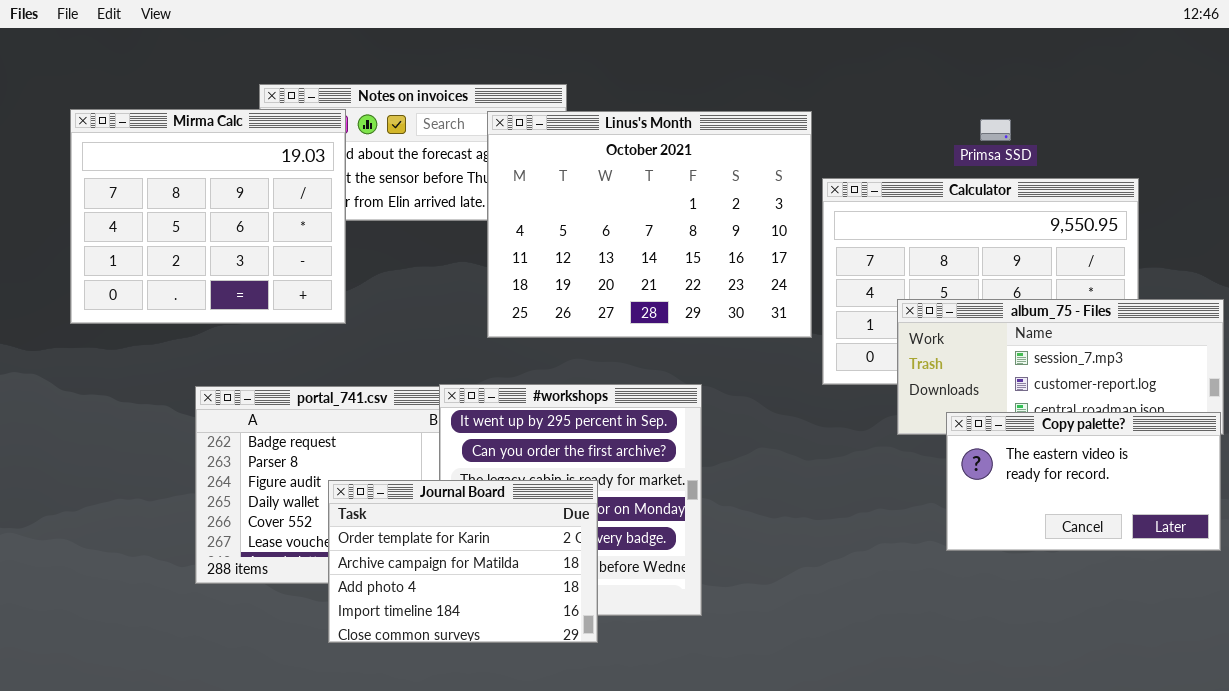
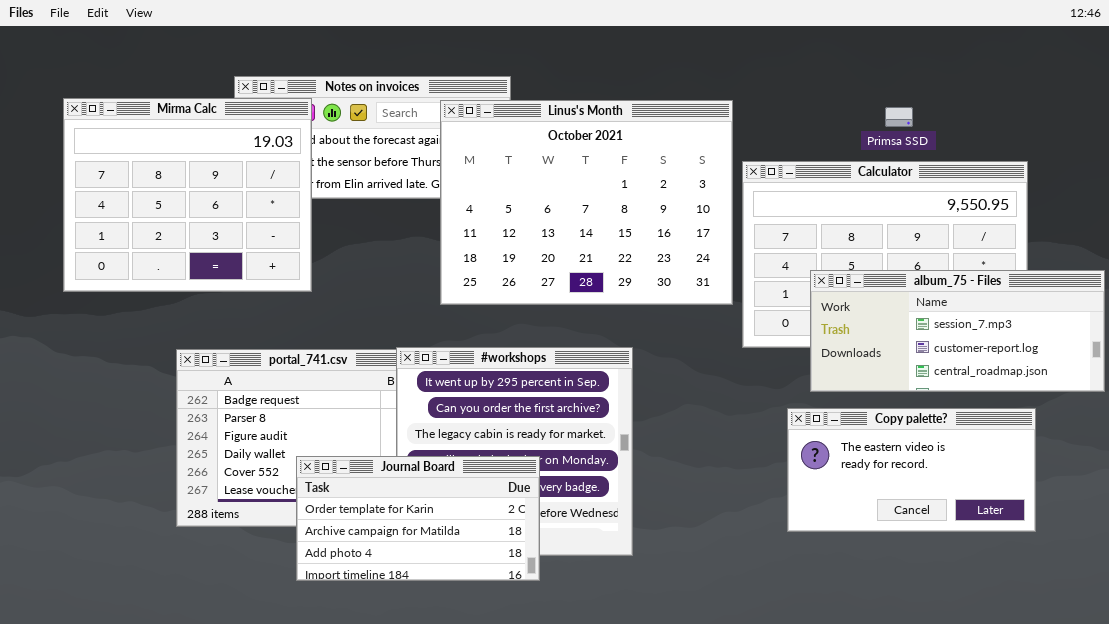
Copy palette?: [946,412,1221,551] -> [787,408,1036,532], moved
Journal Board: [328,480,598,643] -> [296,456,540,581], resized

